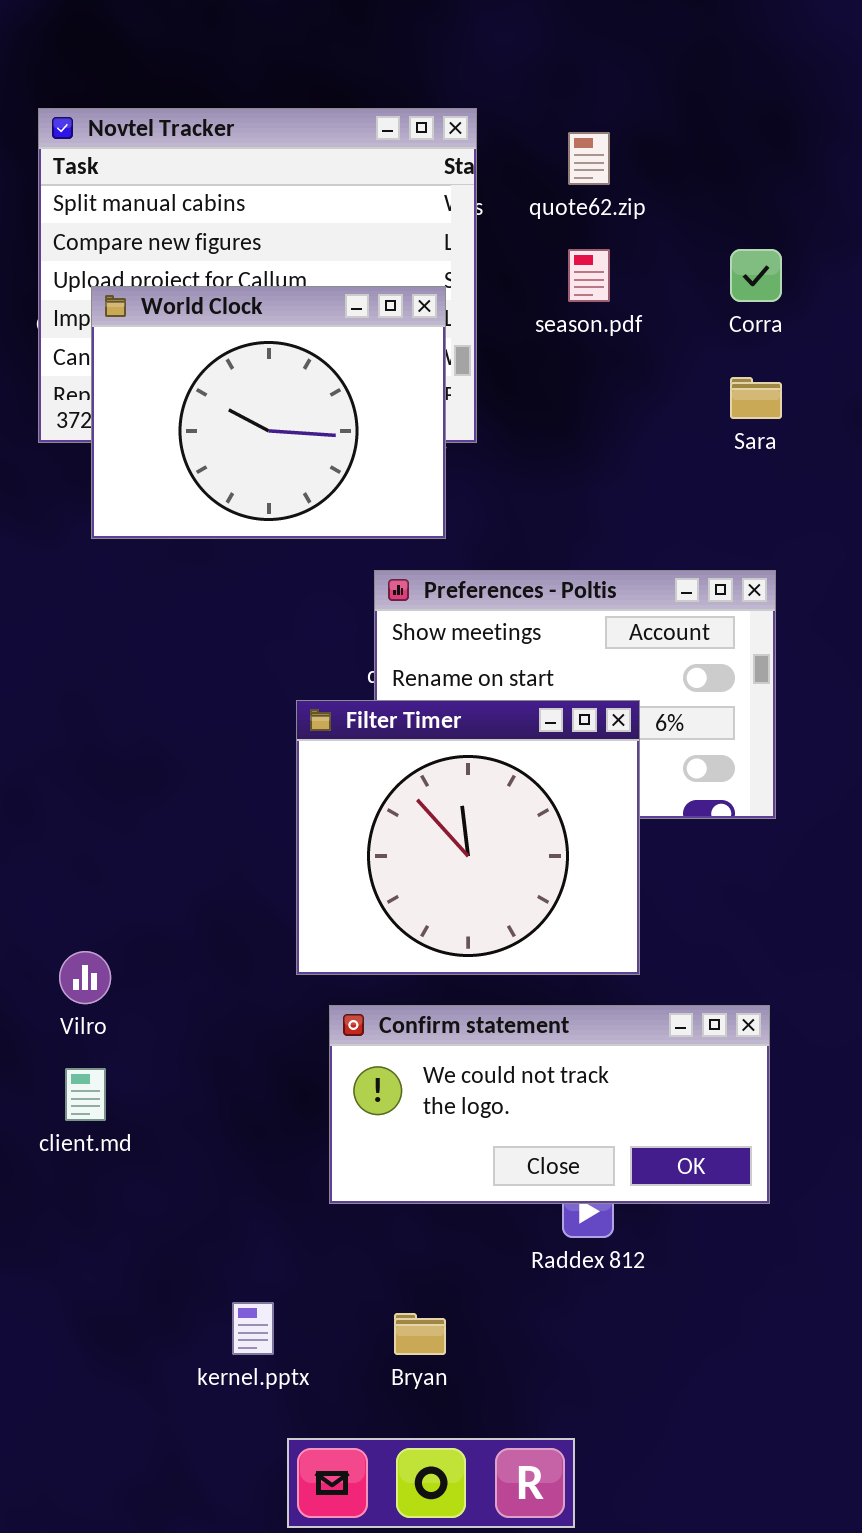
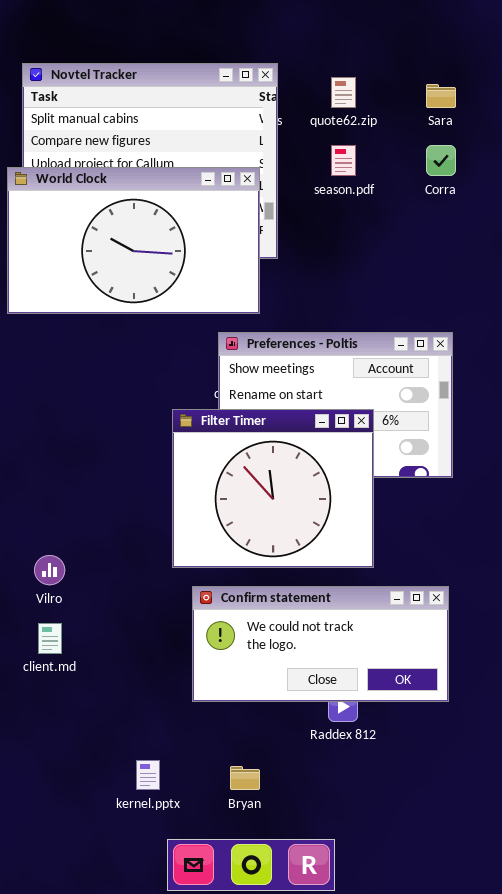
World Clock: [91,286,446,539] -> [7,167,260,314], resized
Sara: [730,377,782,419] -> [426,84,456,108], moved

